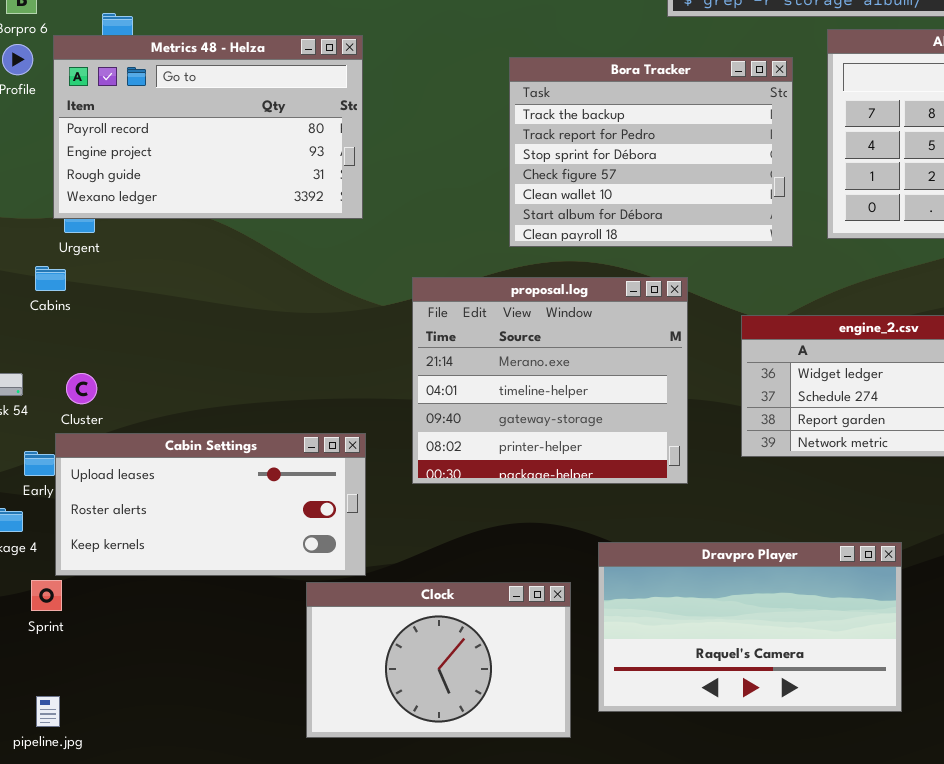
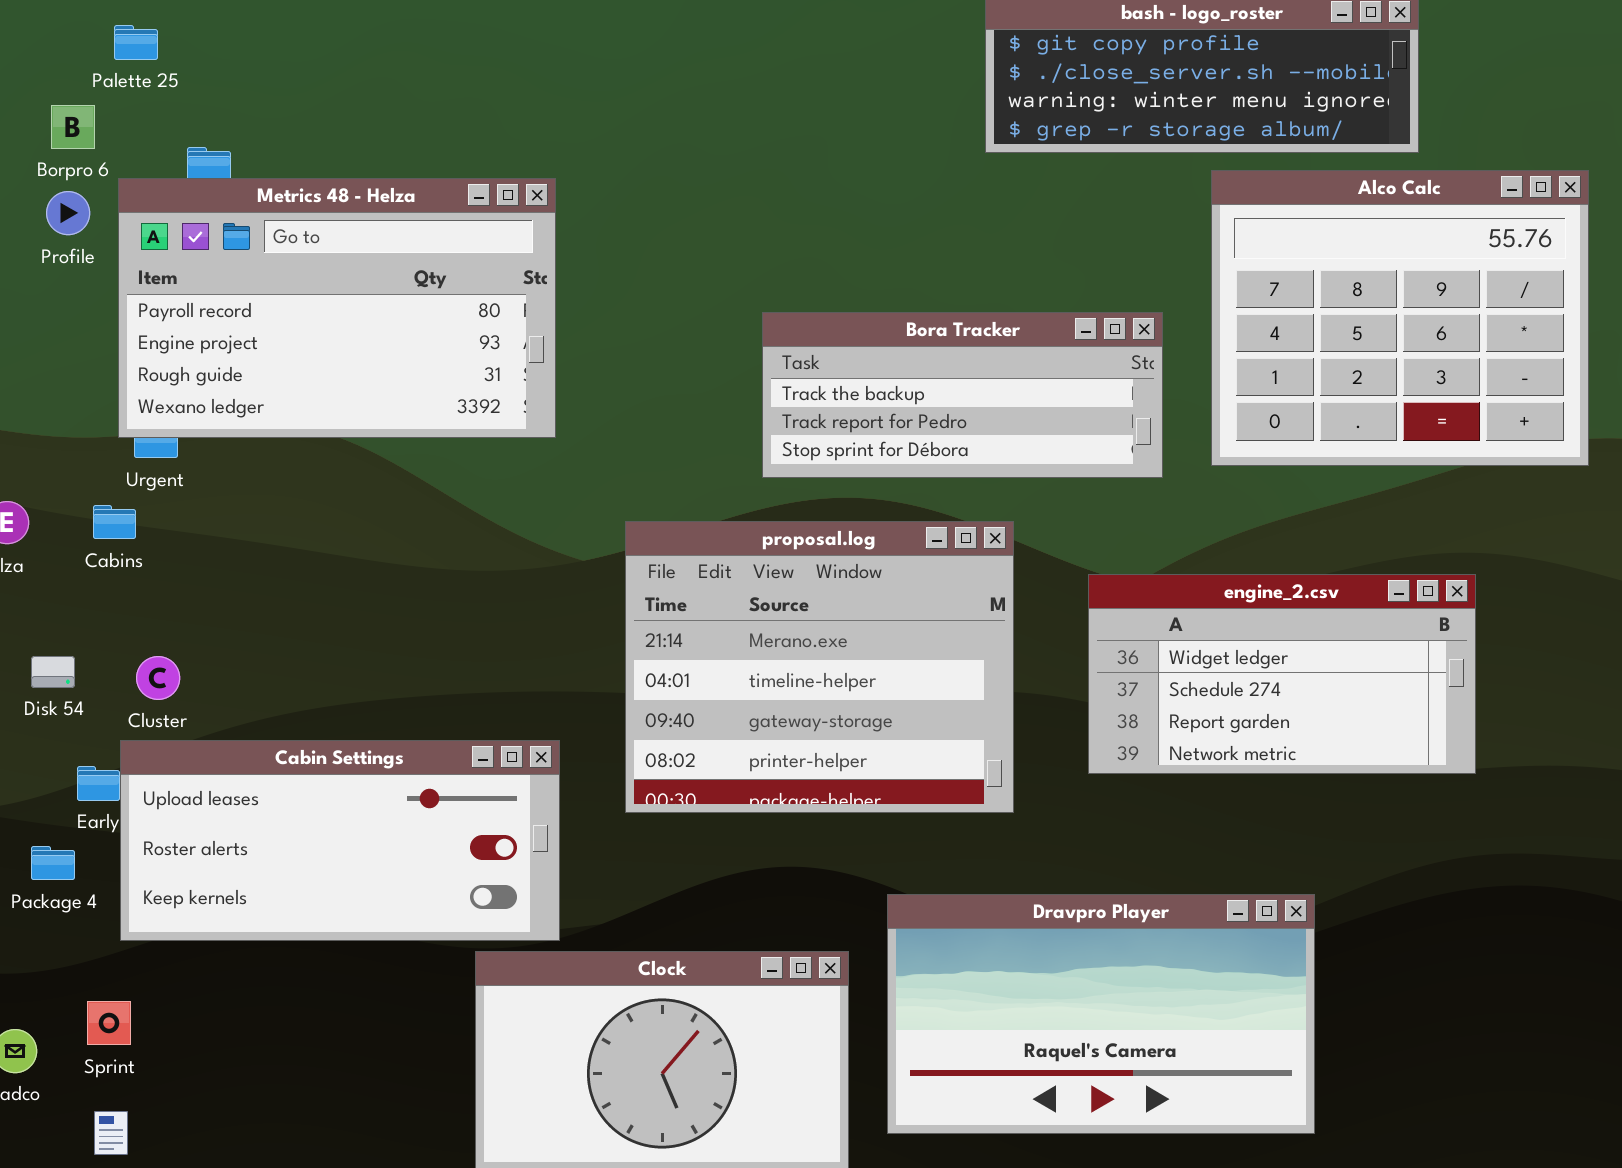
Bora Tracker: [509,57,793,247] -> [762,312,1163,478], resized
Sprint: [31,580,62,611] -> [87,1001,131,1045], moved

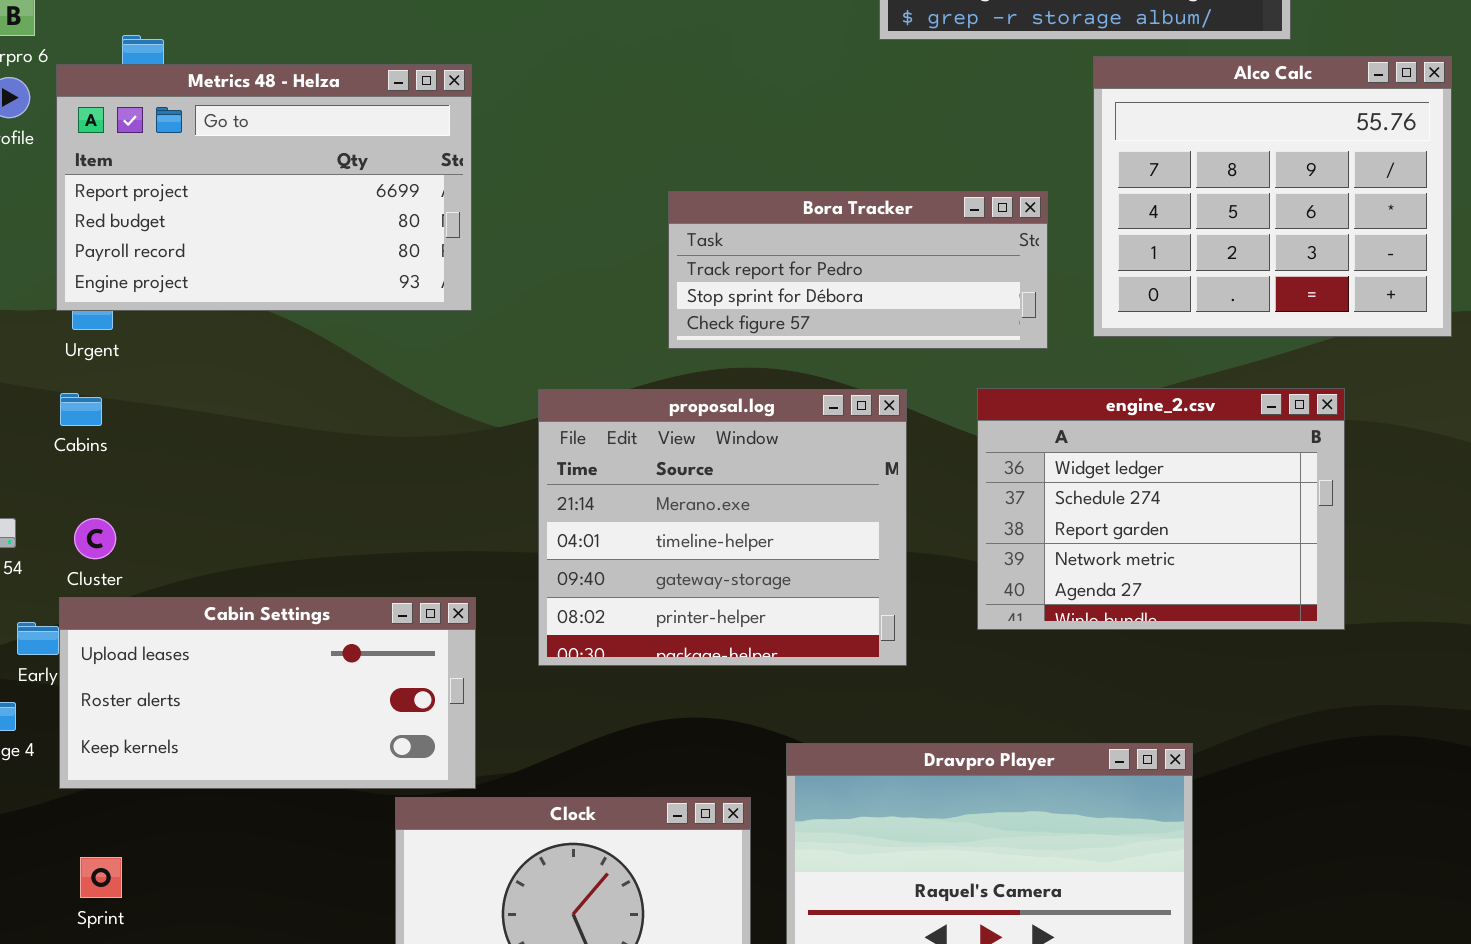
Metrics 48 - Helza: [118,178,556,438] -> [56,64,472,311], scrolled up 2 rows
Bora Tracker: [762,312,1163,478] -> [668,191,1048,349], scrolled down 1 row
Cabins: [93,505,136,539] -> [60,393,102,426], moved
engine_2.csv: [1088,574,1476,774] -> [977,388,1345,630], resized
Sprint: [87,1001,131,1045] -> [80,857,122,898], moved

